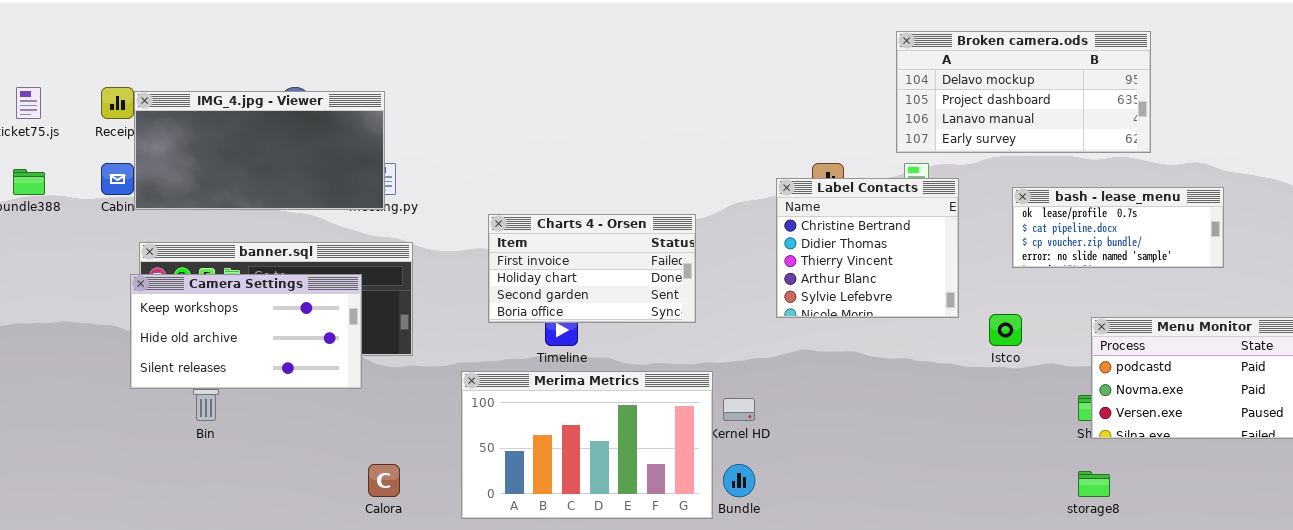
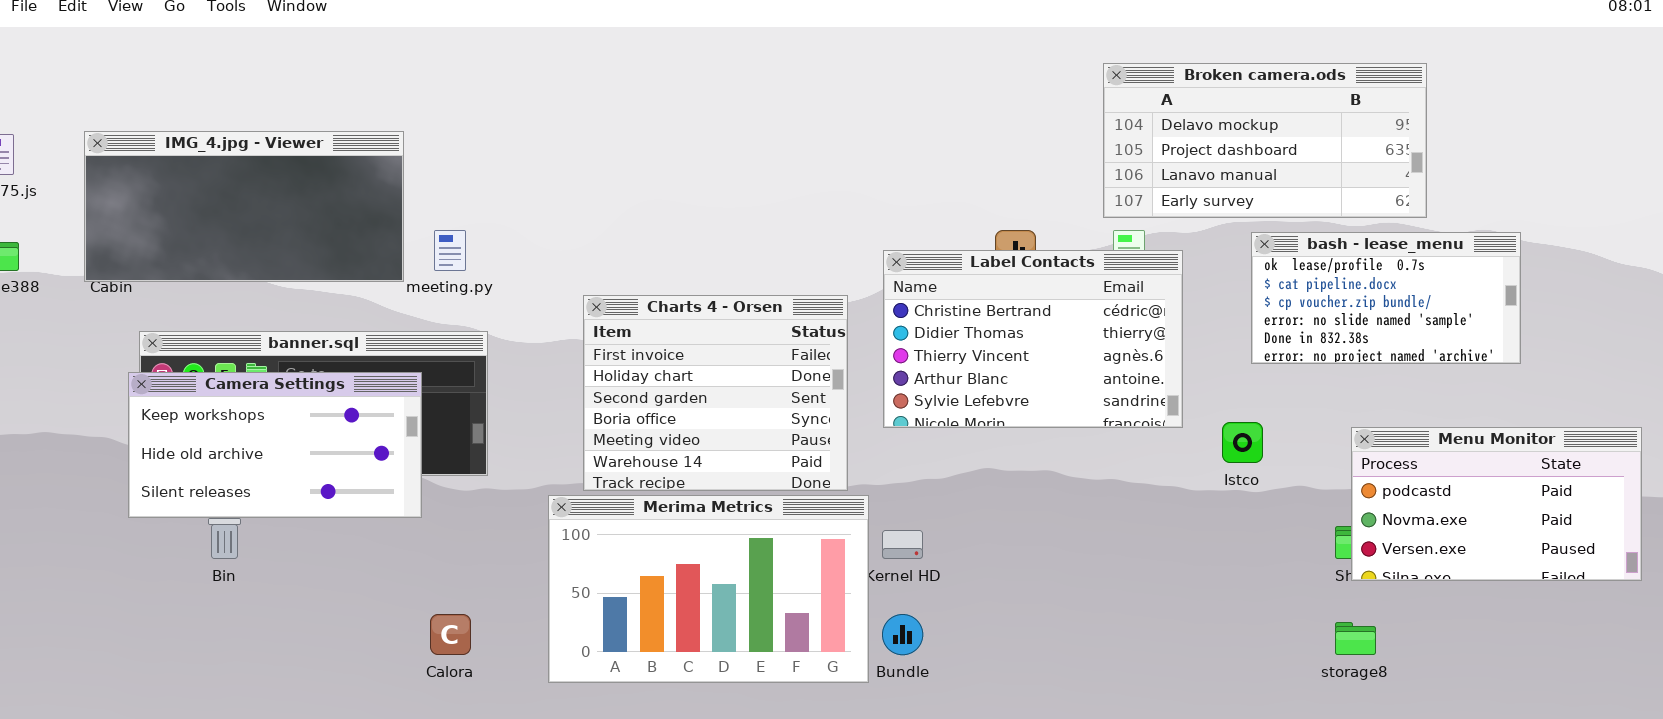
IMG_4.jpg - Viewer: [134,91,385,210] -> [84,131,404,282], moved
Label Contacts: [776,178,959,318] -> [883,250,1183,428], resized
bash - lease_menu: [1012,187,1224,268] -> [1251,232,1521,364], resized
Charts 4 - Orsen: [488,214,696,323] -> [583,295,848,491], resized

